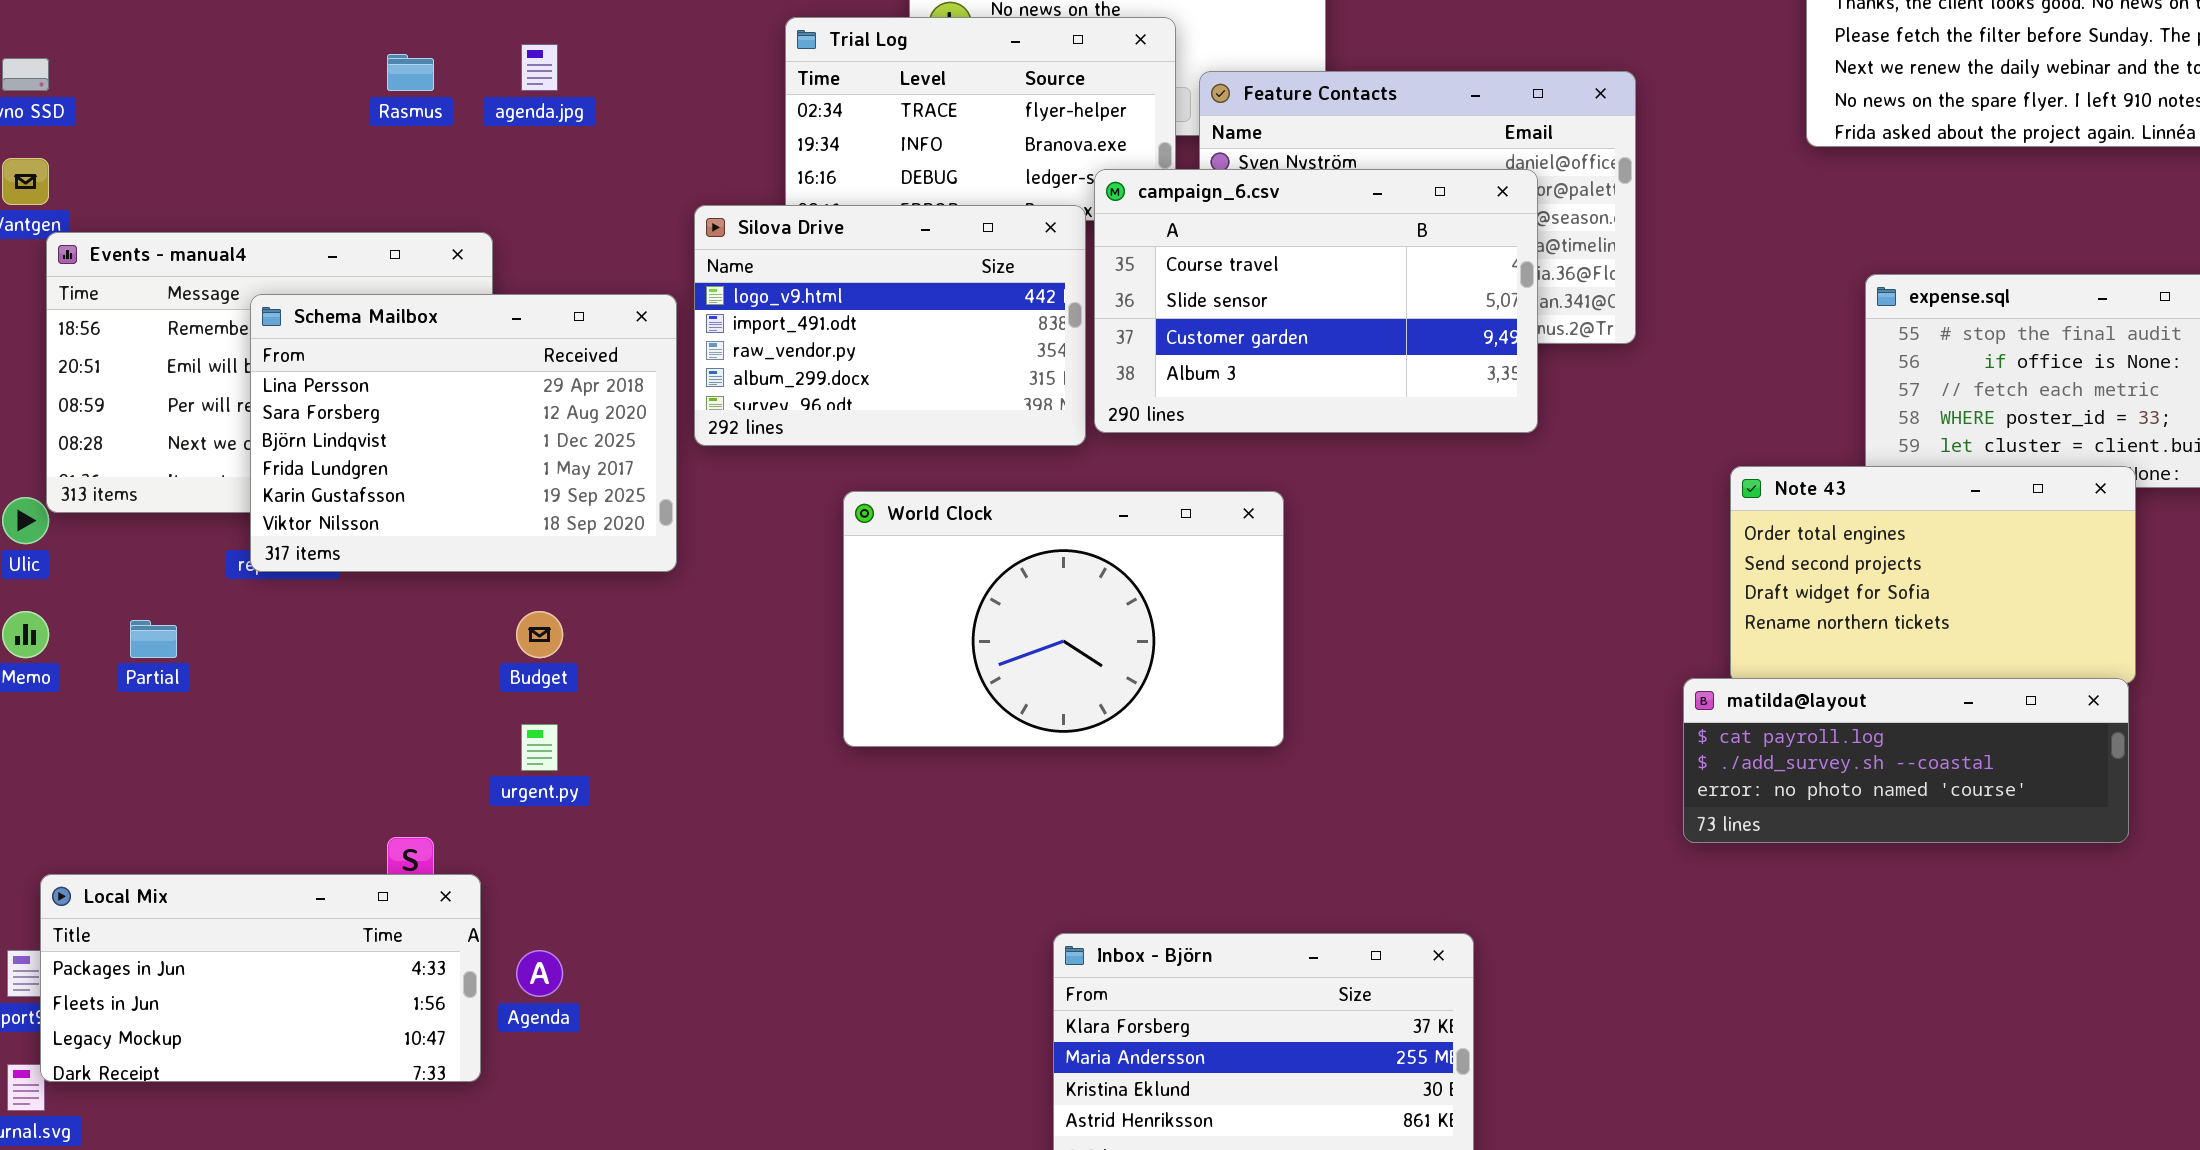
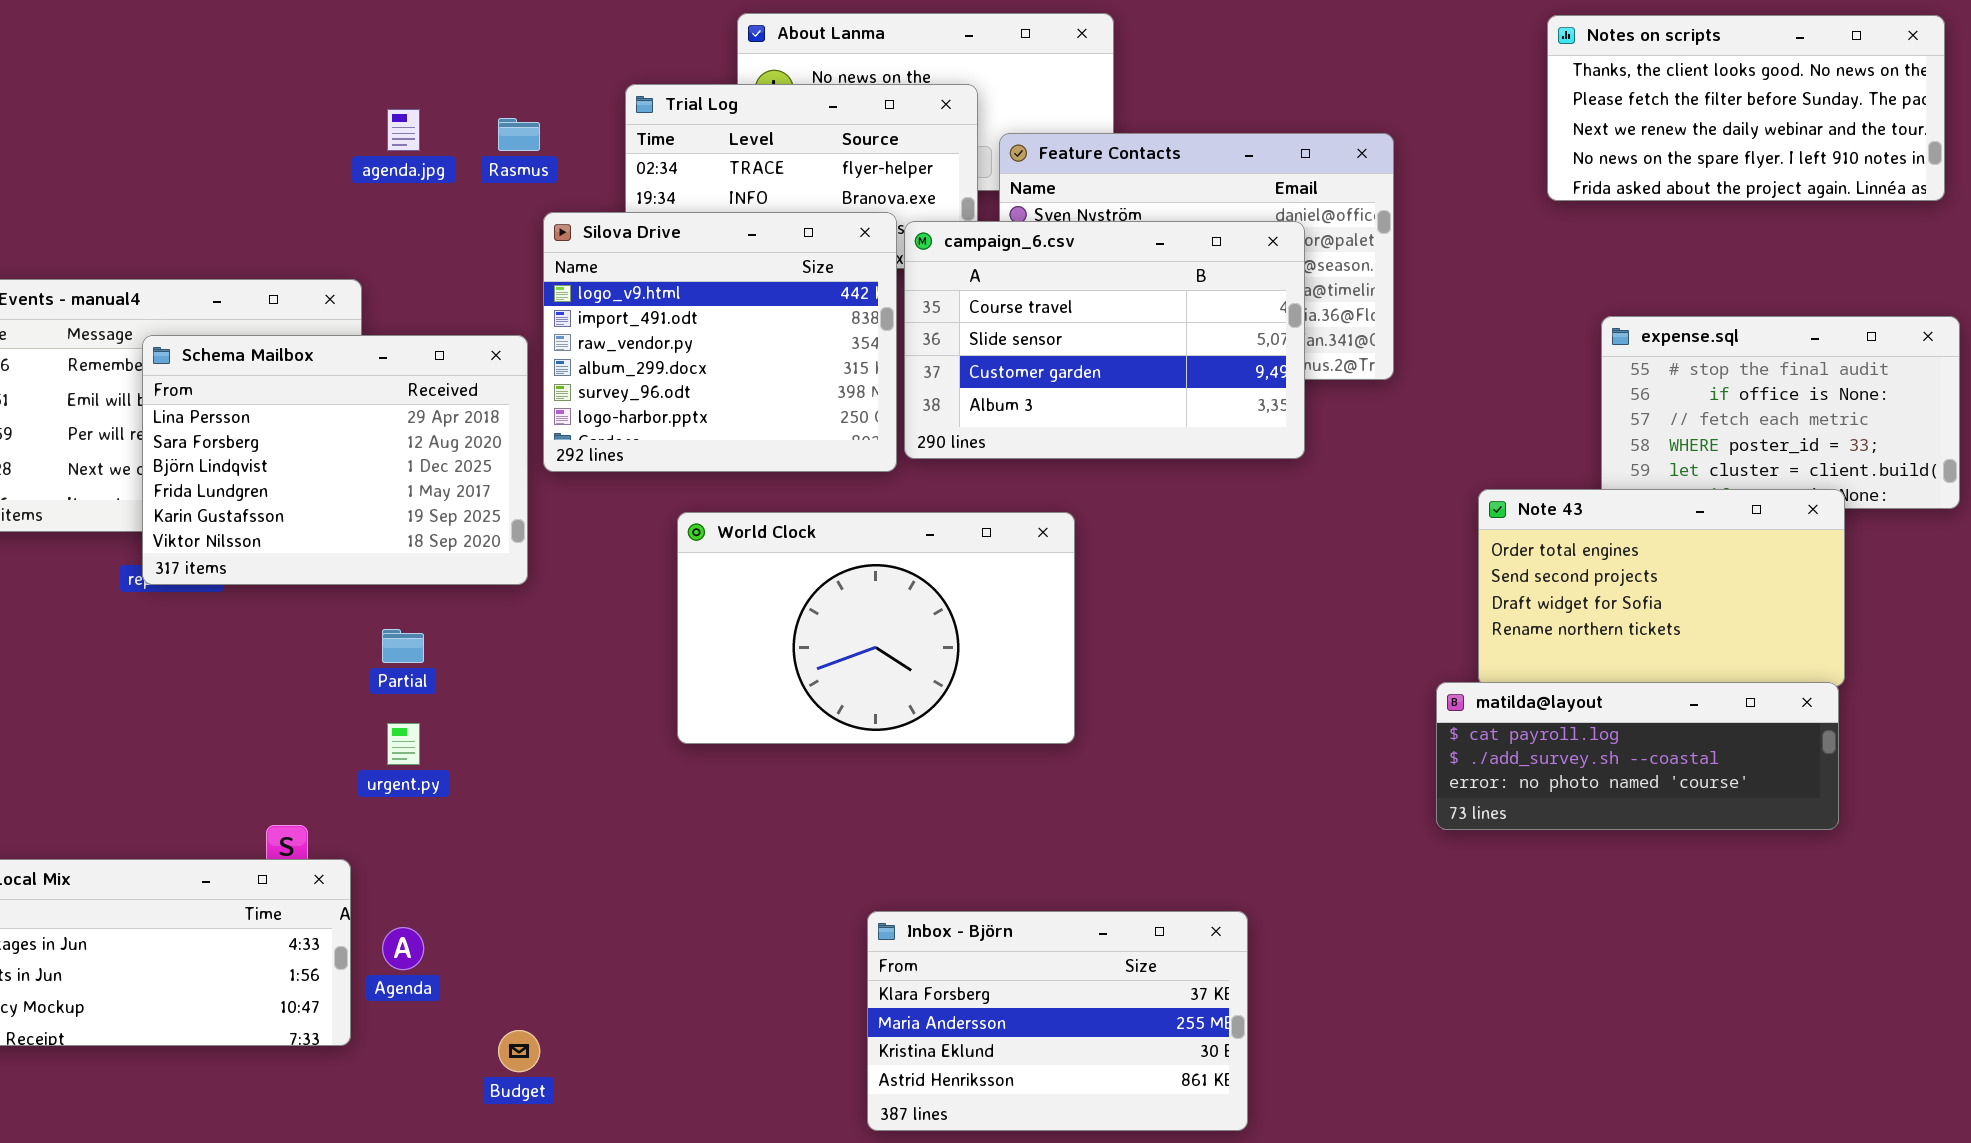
Rasmus: [387,54,434,91] -> [498,118,540,151], moved
Silova Drive: [694,205,1086,446] -> [543,212,897,472], resized
Budget: [516,611,563,658] -> [498,1030,540,1072], moved
Partial: [130,620,177,658] -> [382,629,424,663], moved

